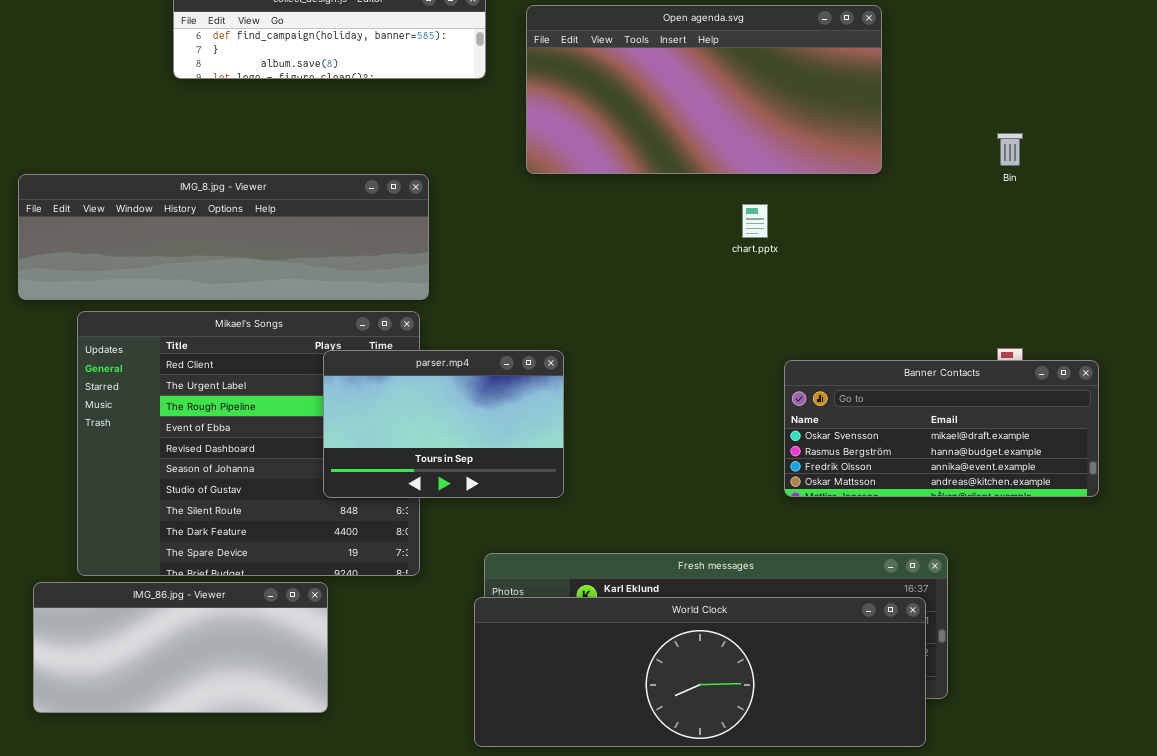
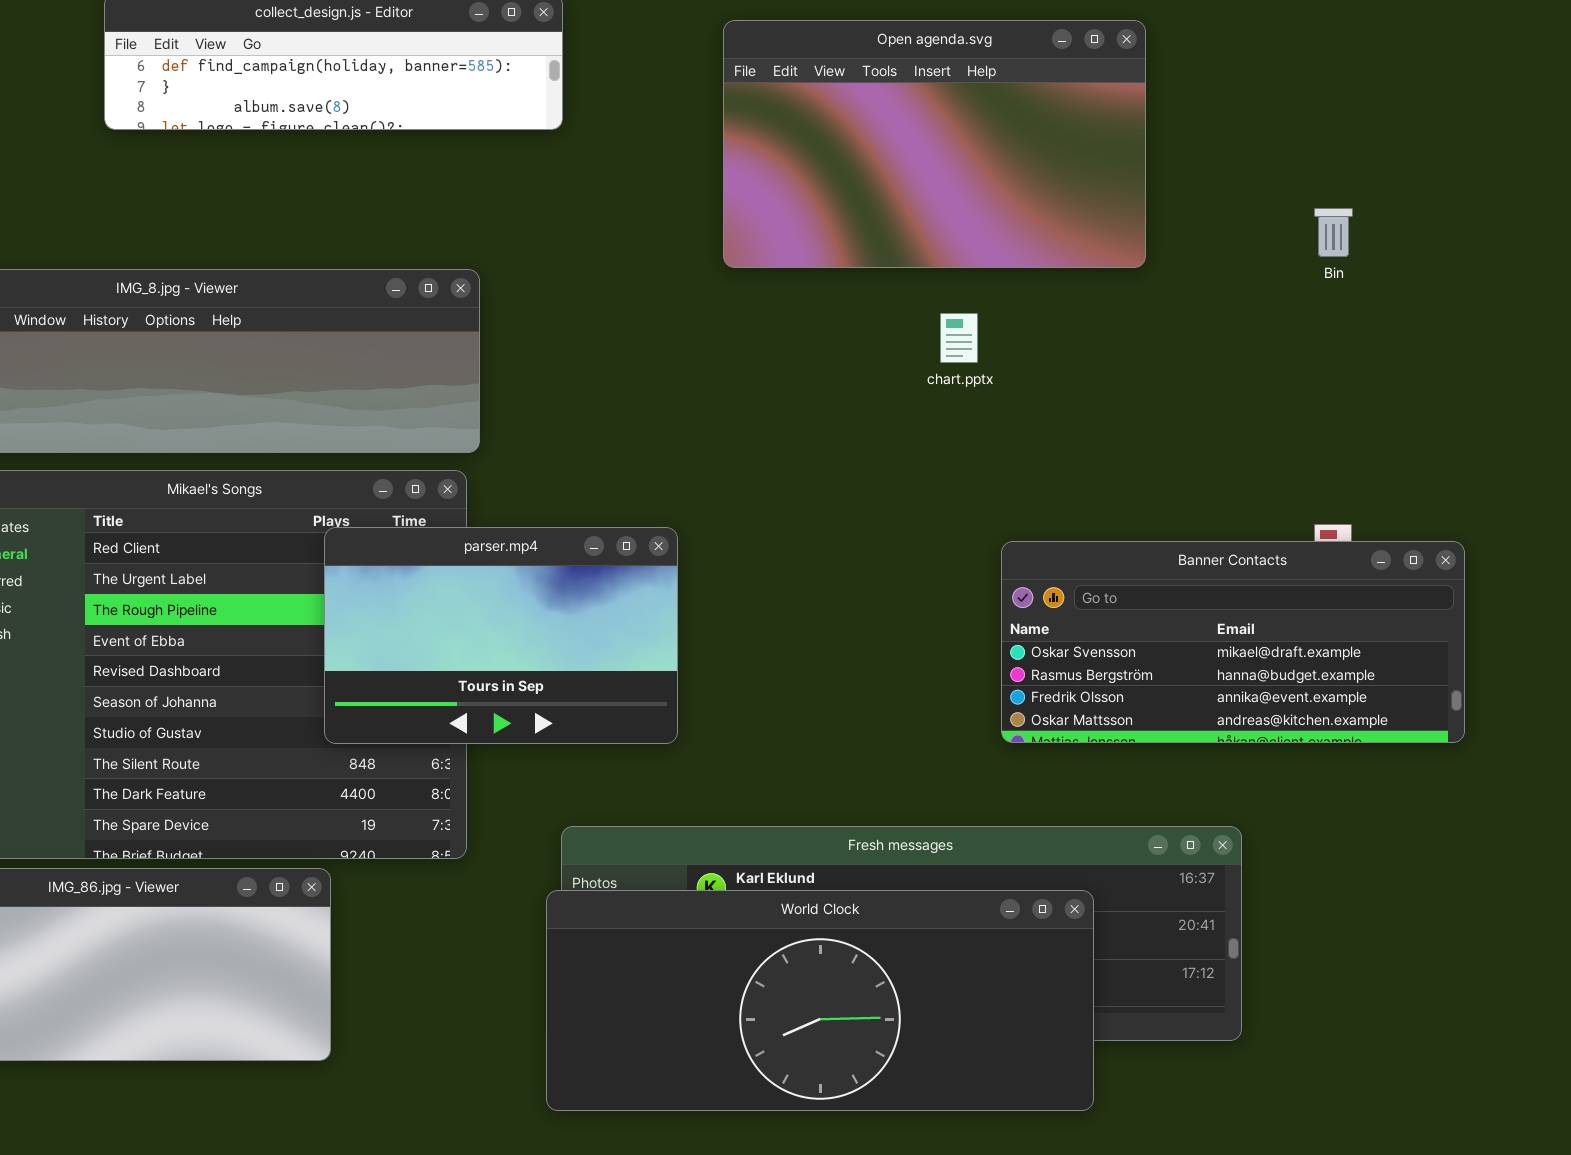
Open agenda.svg: [526,5,882,174] -> [723,20,1146,268], resized
World Clock: [474,597,926,747] -> [546,890,1094,1111], resized

